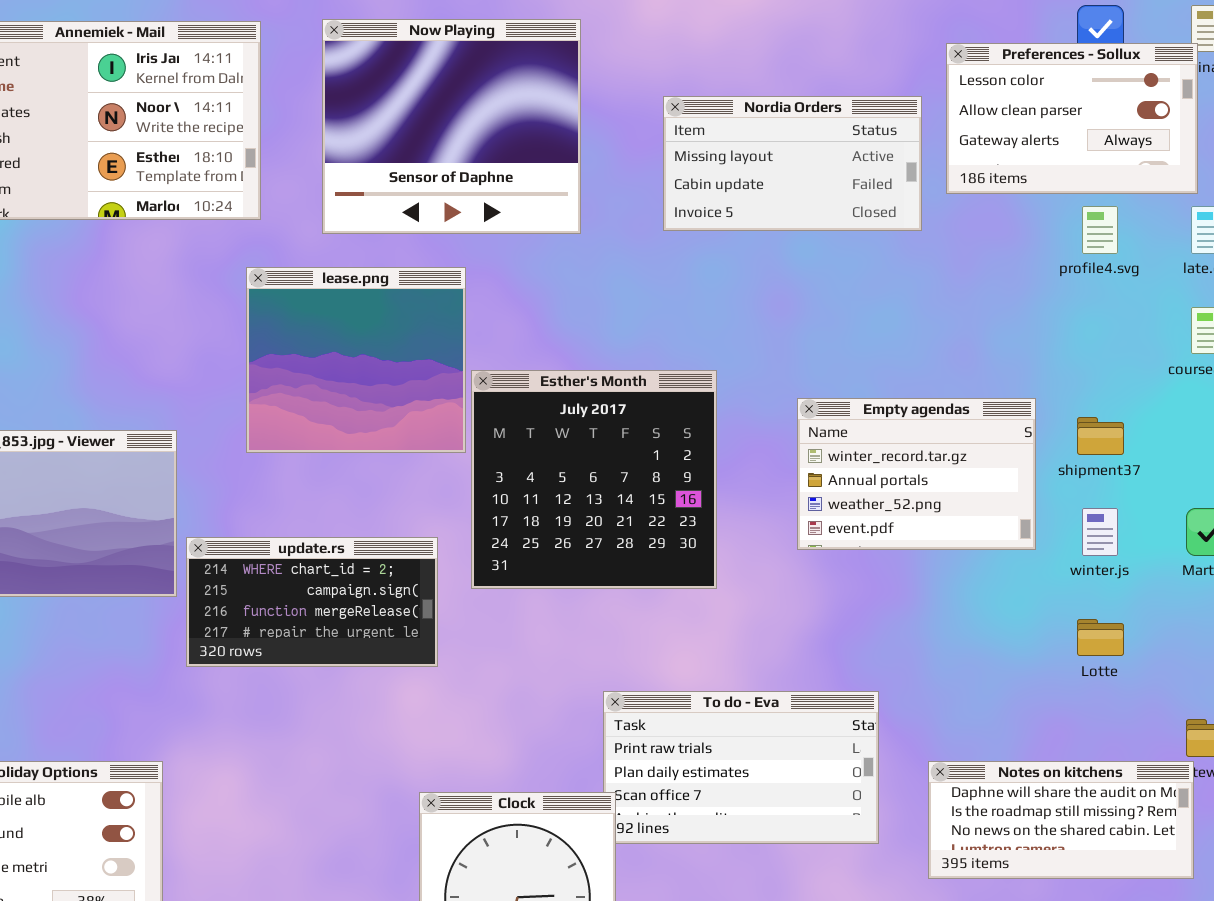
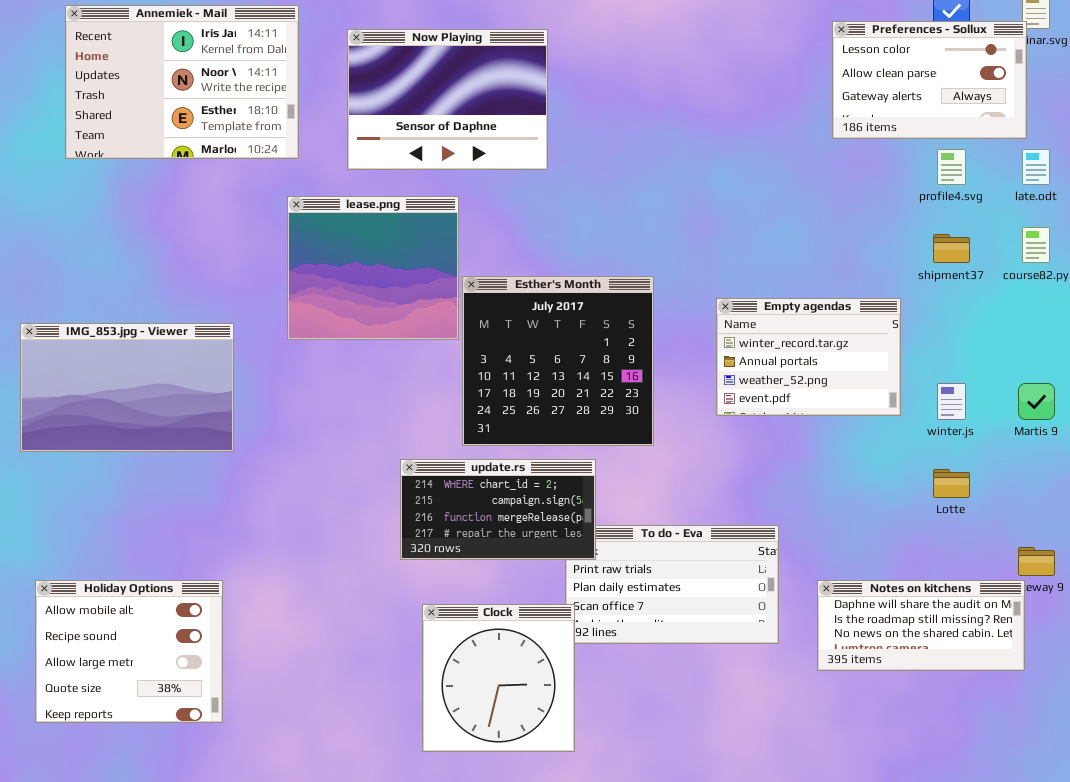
Now Playing: [322,19,581,234] -> [347,29,548,170], resized
Nordia Orders: [663,96,922,231] -> none, closed
shipment37: [1077,417,1124,455] -> [933,234,970,263], moved
update.rs: [186,537,438,667] -> [400,459,596,560], moved

